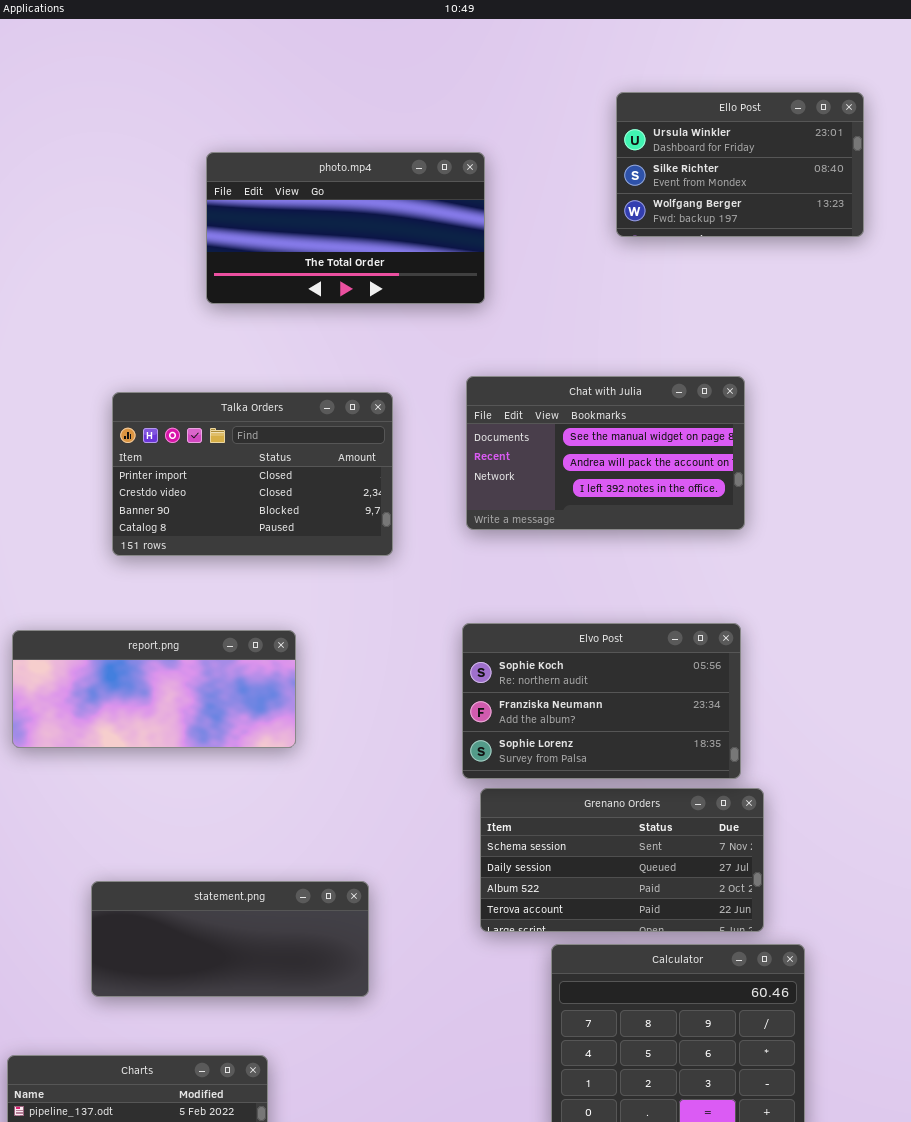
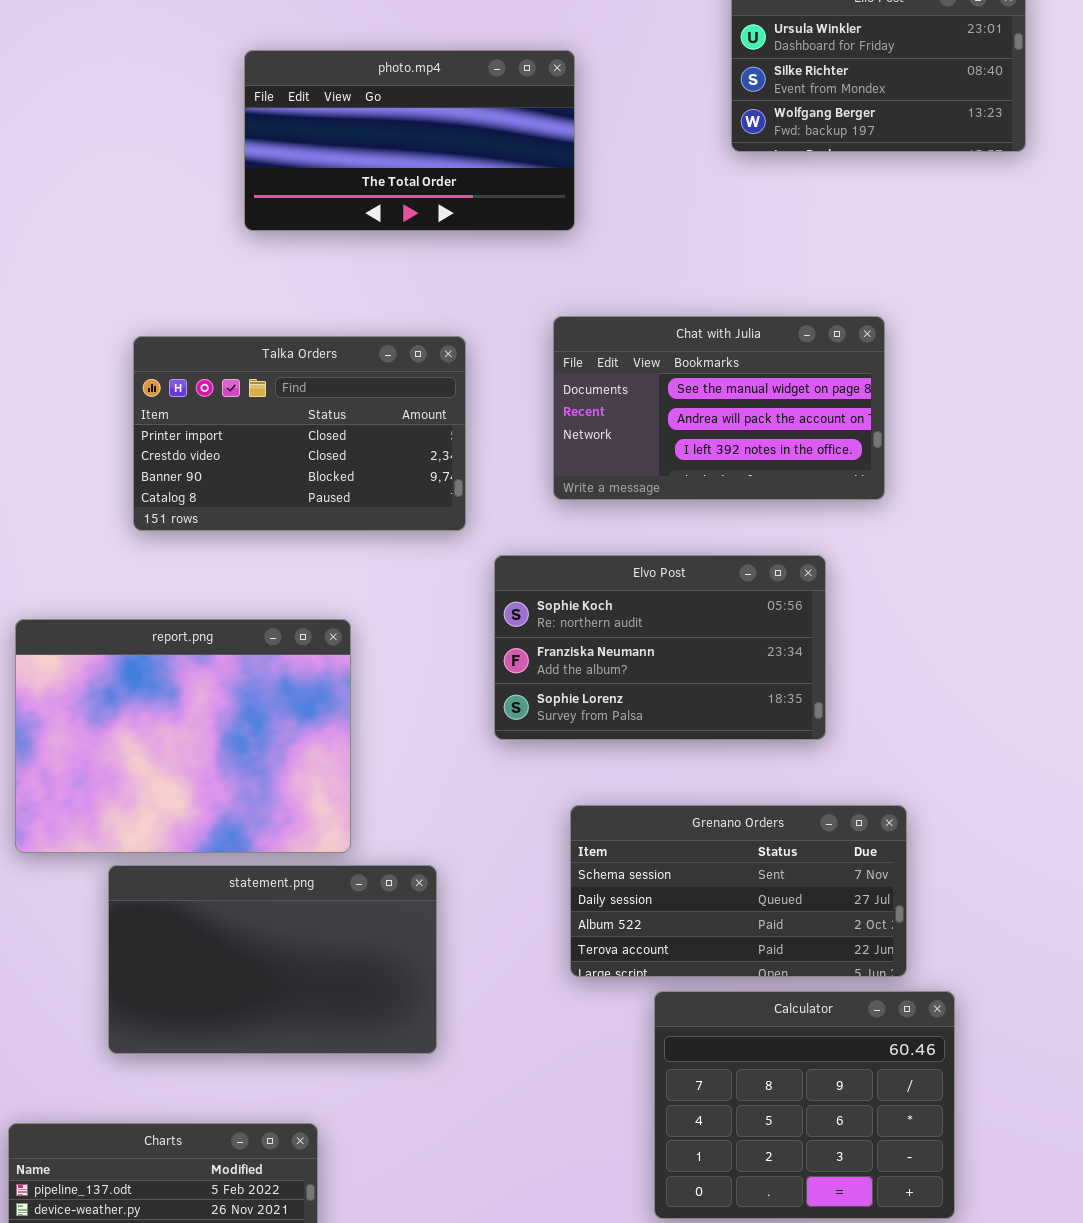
Elvo Post: [462,623,741,779] -> [494,555,826,740], moved
report.png: [12,630,296,748] -> [15,619,351,853], resized
statement.png: [91,881,369,997] -> [108,865,437,1054], resized

